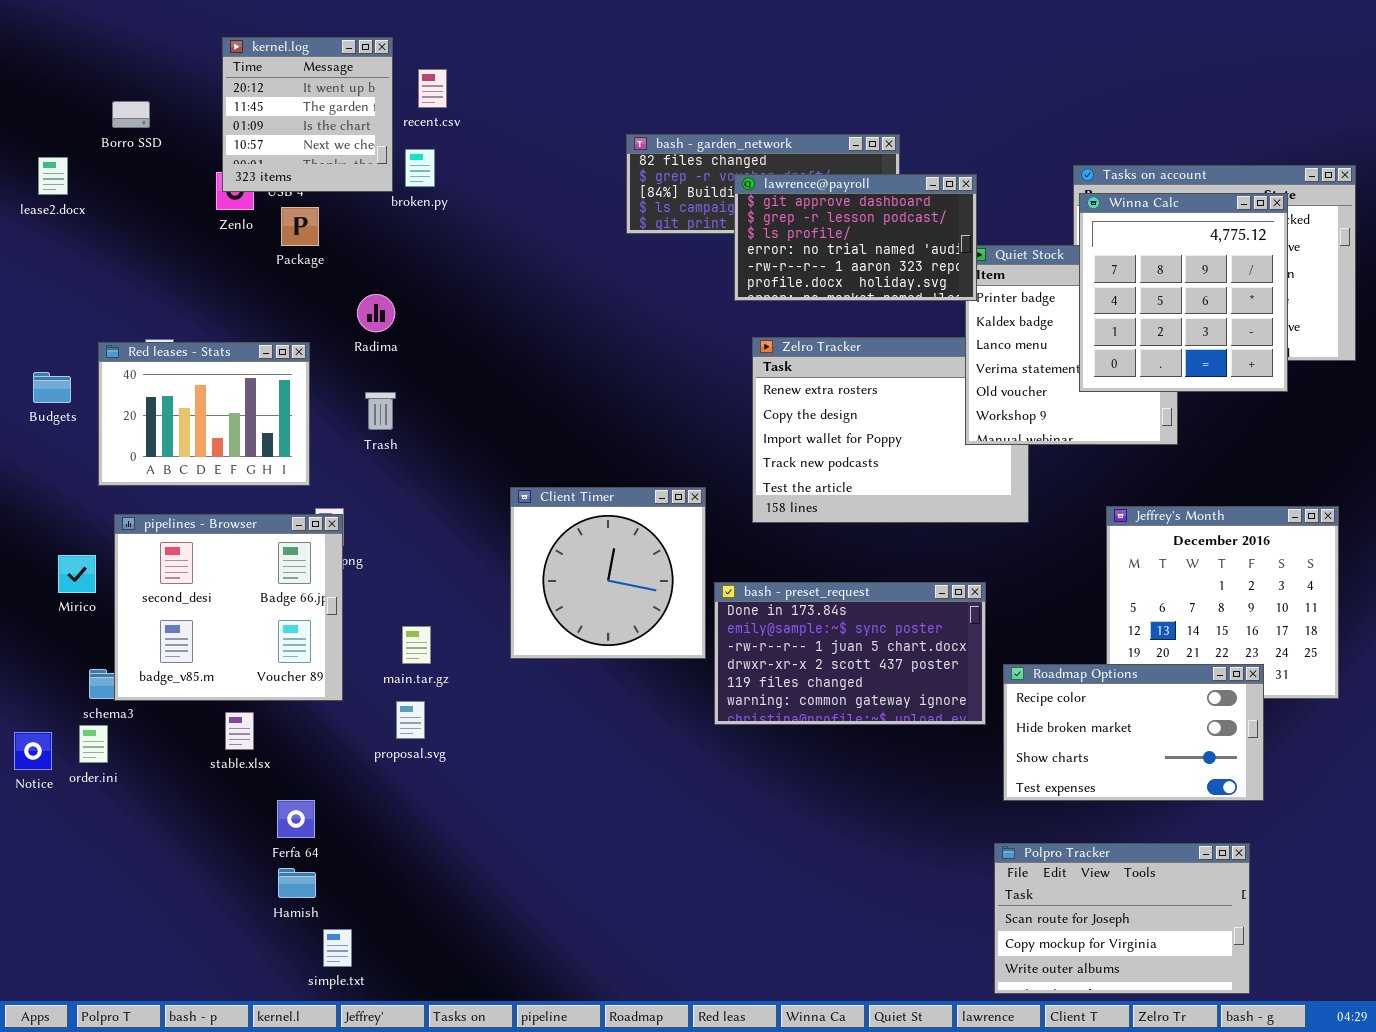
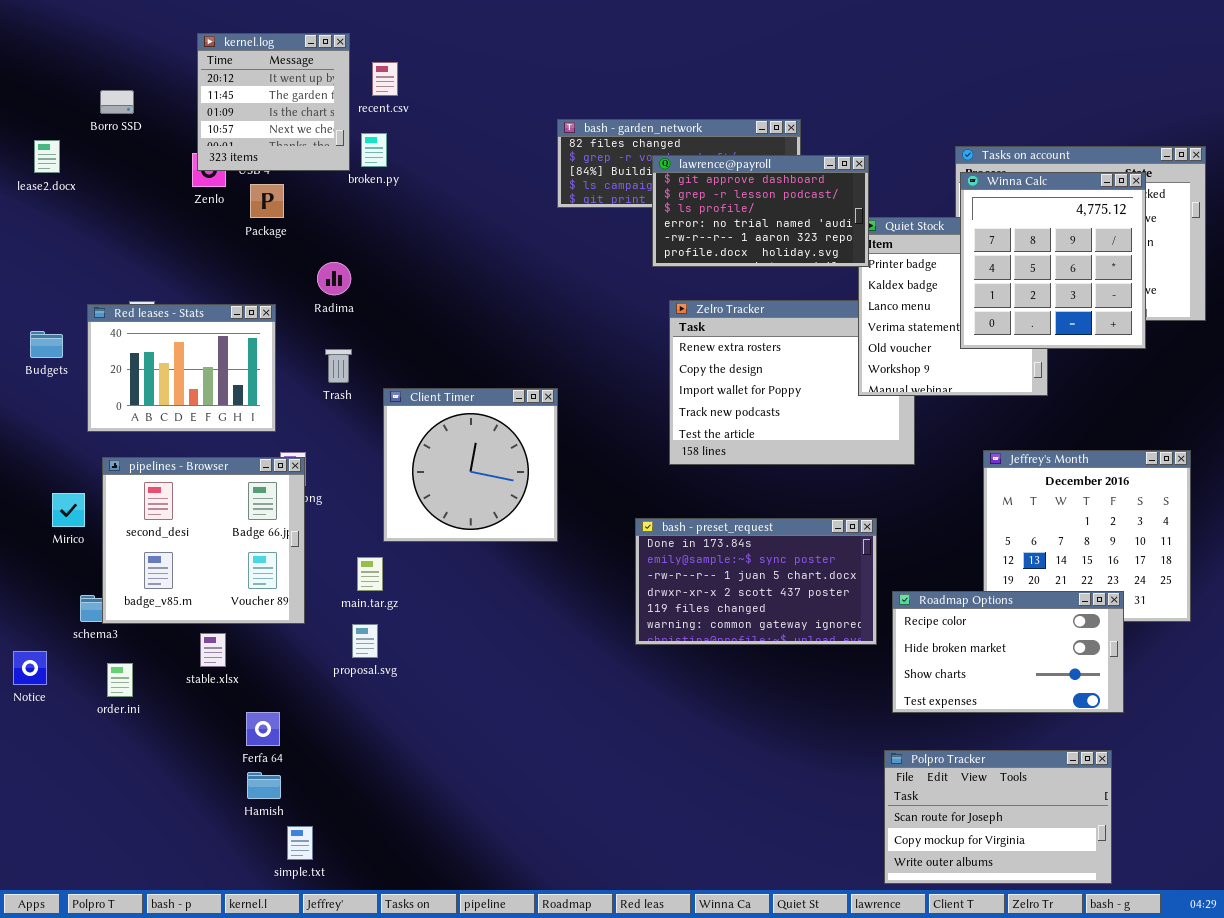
Client Timer: [510,487,706,659] -> [383,388,558,542], moved
order.ini: [79,725,108,763] -> [107,663,133,697], moved

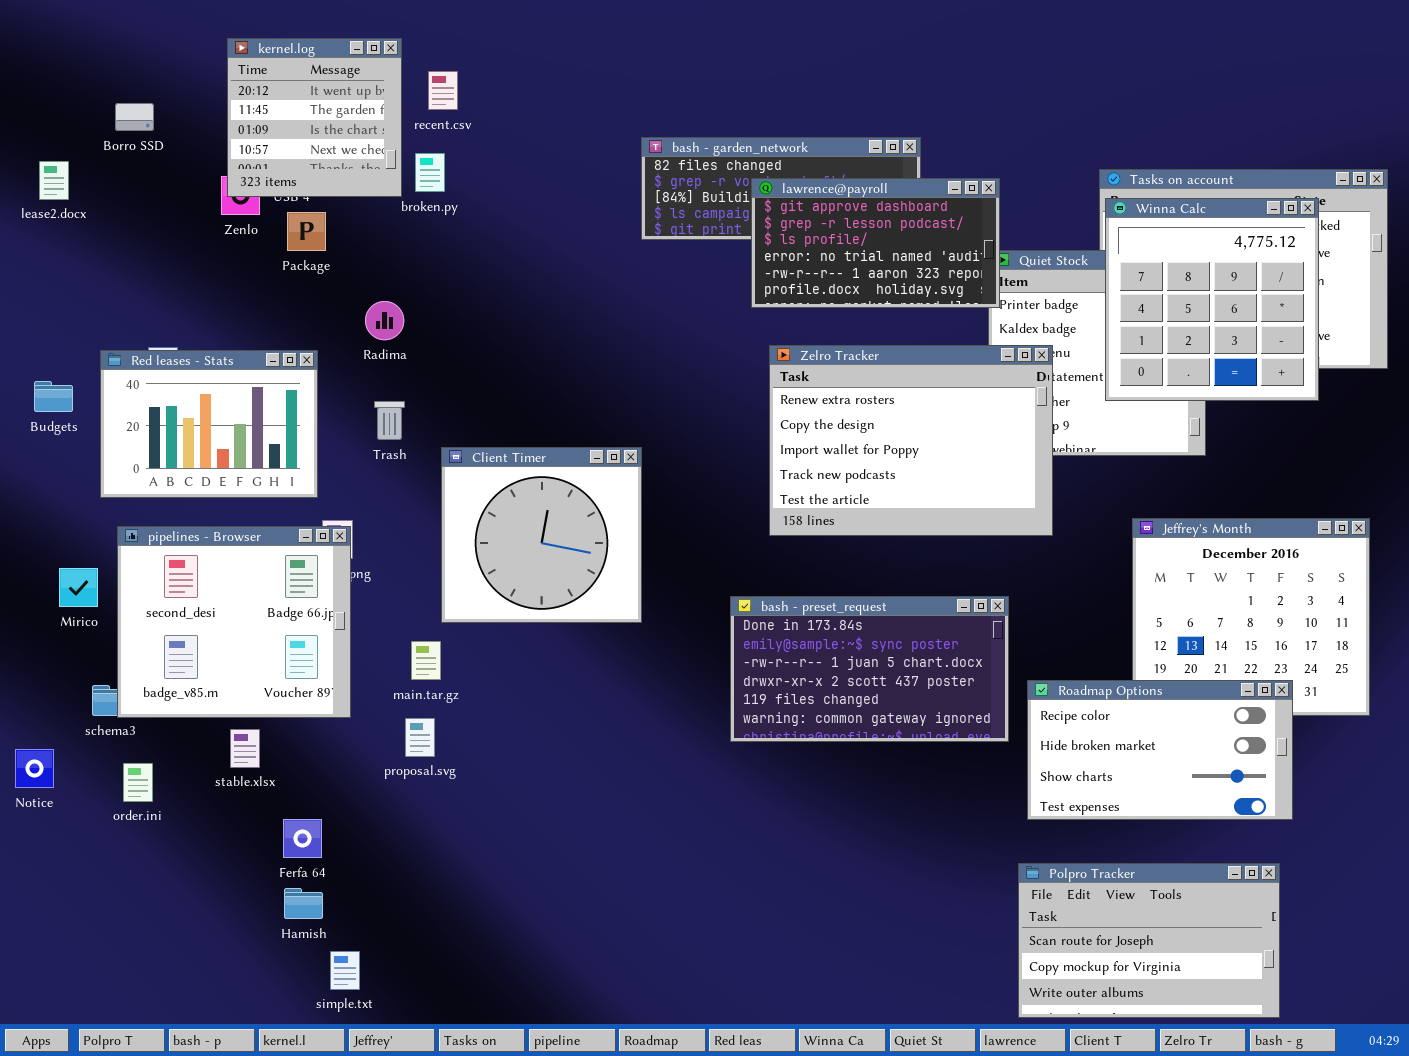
Zelro Tracker: [669,300,915,465] -> [769,345,1053,536], raised

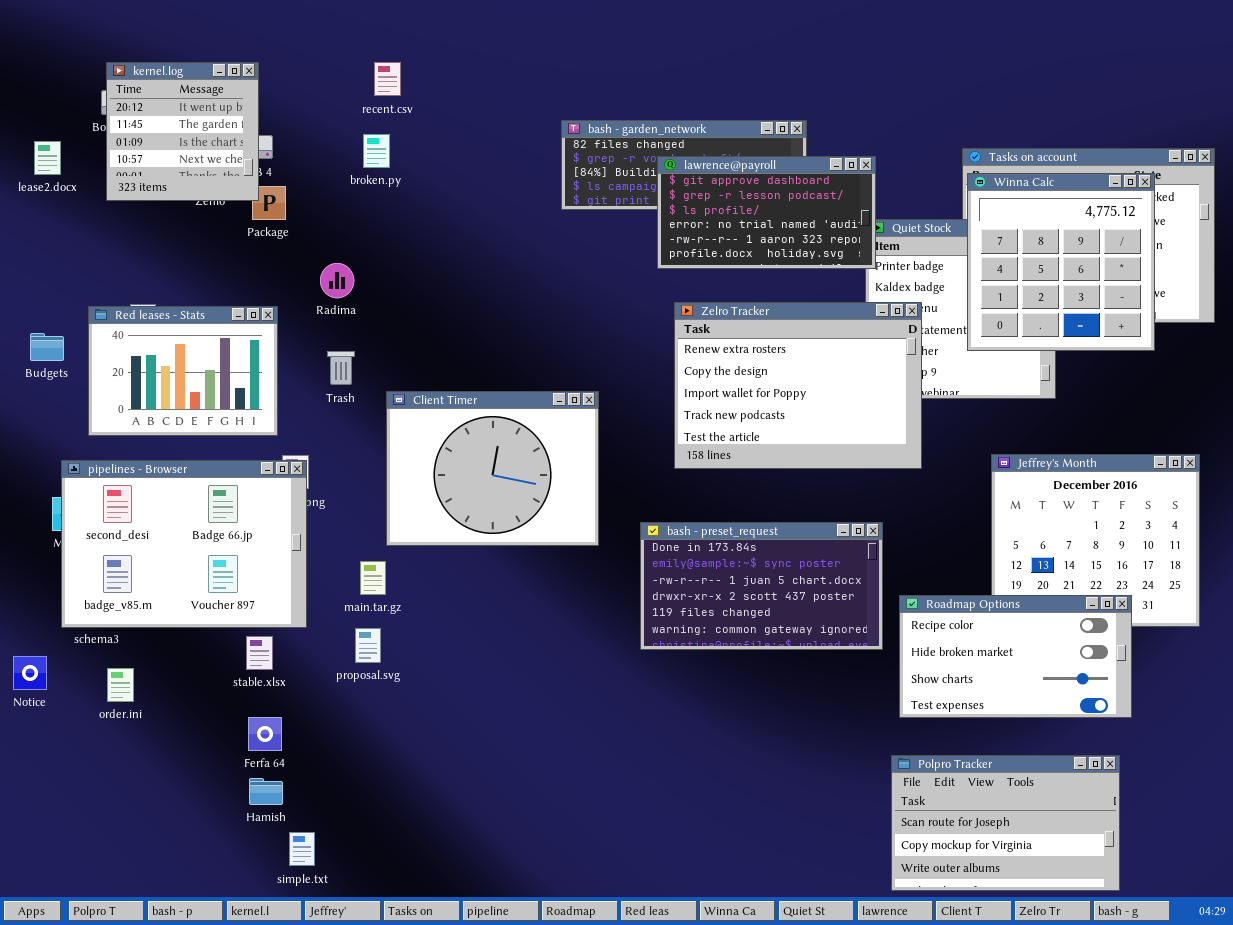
kernel.log: [227,38,402,197] -> [106,62,259,201], moved
Client Timer: [441,447,642,623] -> [386,391,599,546], resized
pipelines - Browser: [117,526,351,718] -> [61,460,307,628], resized
stable.xlsx: [230,729,260,768] -> [246,636,273,670], moved

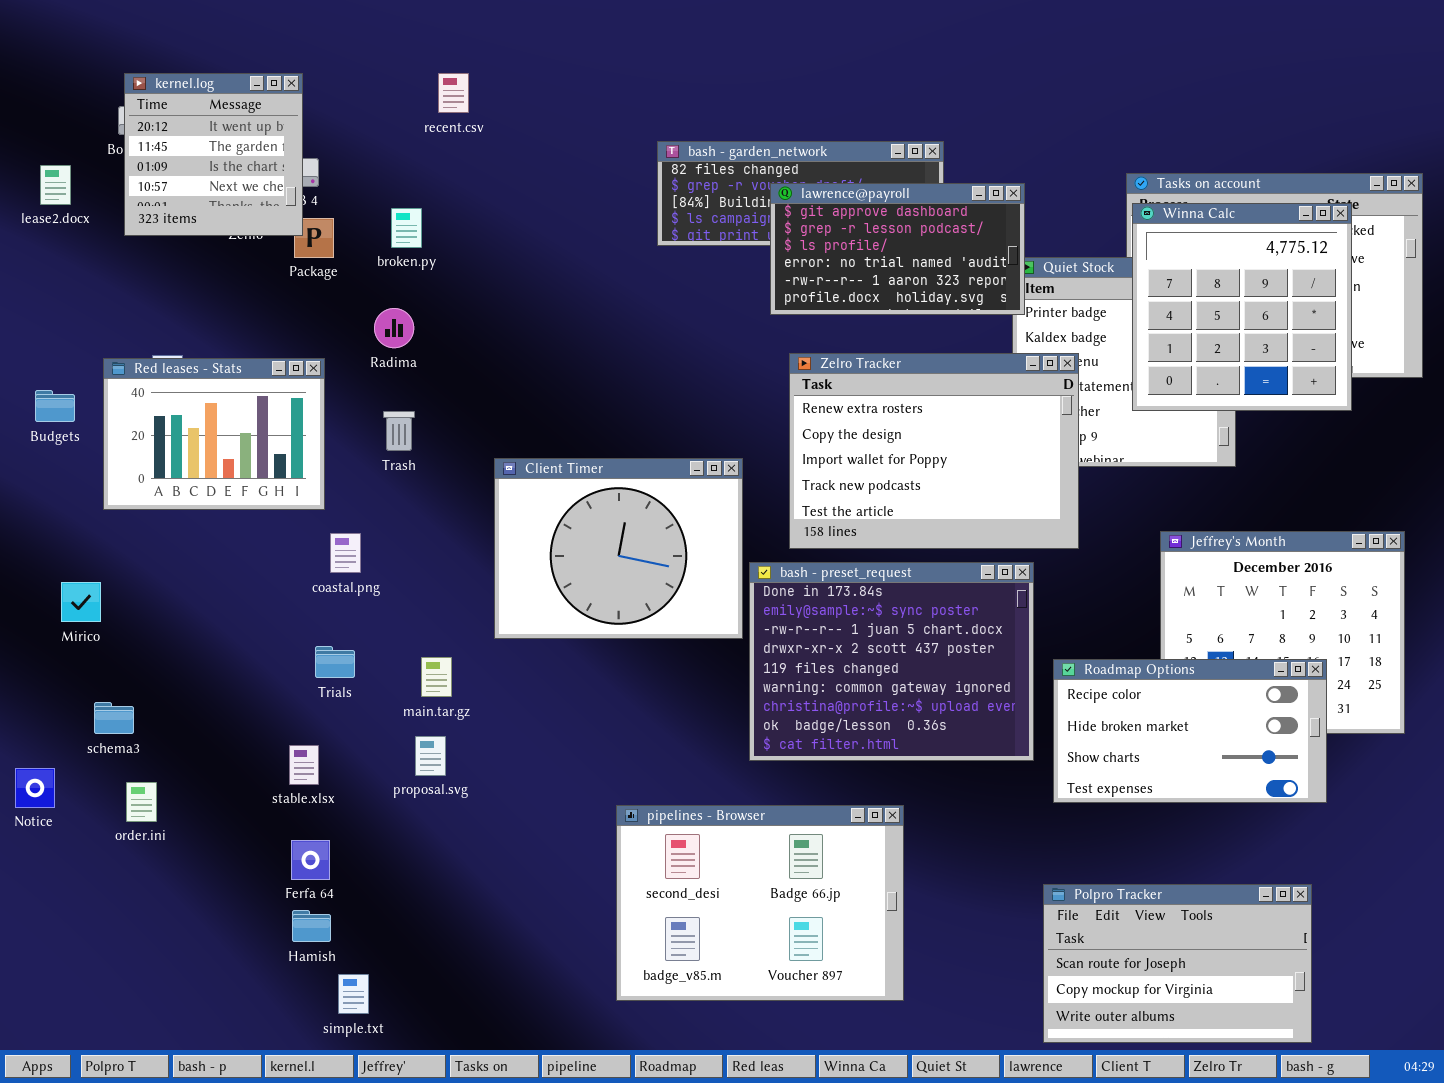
broken.py: [363,134,390,168] -> [391,208,422,248], moved
Client Timer: [386,391,599,546] -> [494,458,743,639], moved
pipelines - Browser: [61,460,307,628] -> [616,805,904,1001], moved
bash - preset_request: [640,522,883,650] -> [749,562,1034,761], resized
Roadmap Options: [899,595,1132,718] -> [1053,659,1327,803], moved

